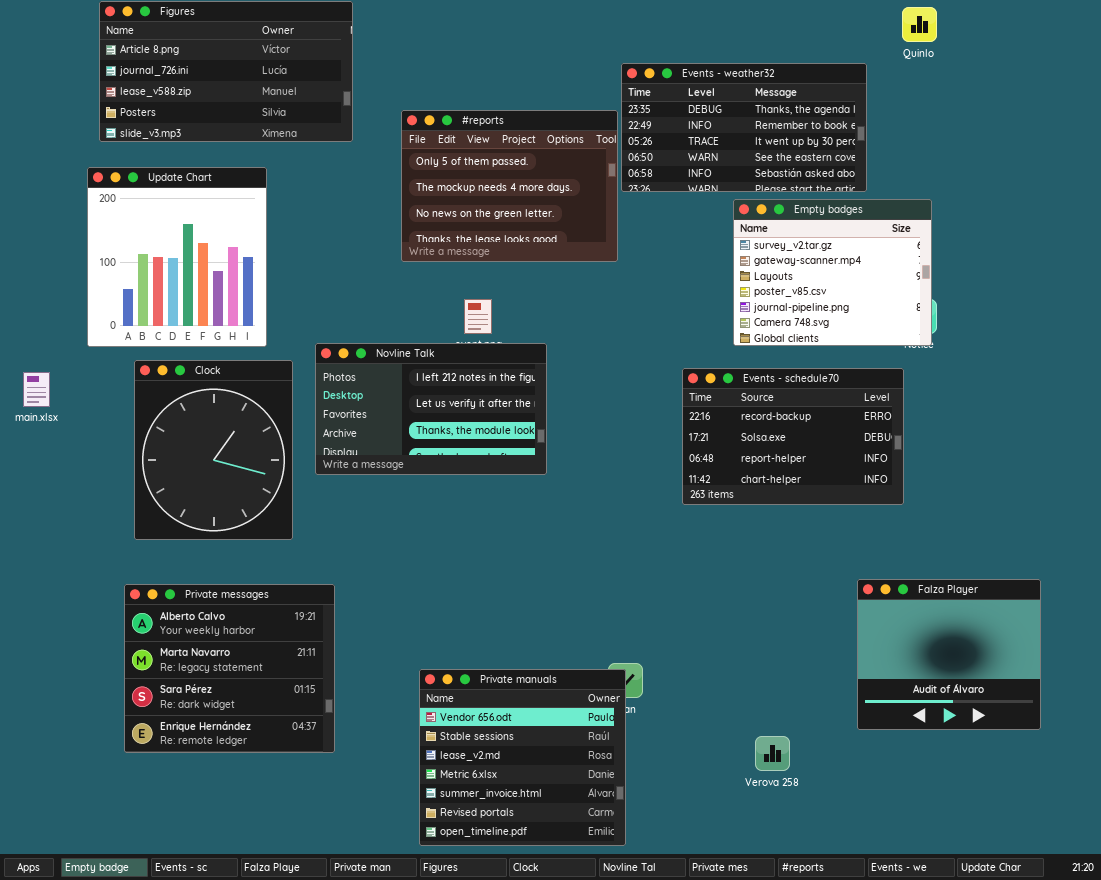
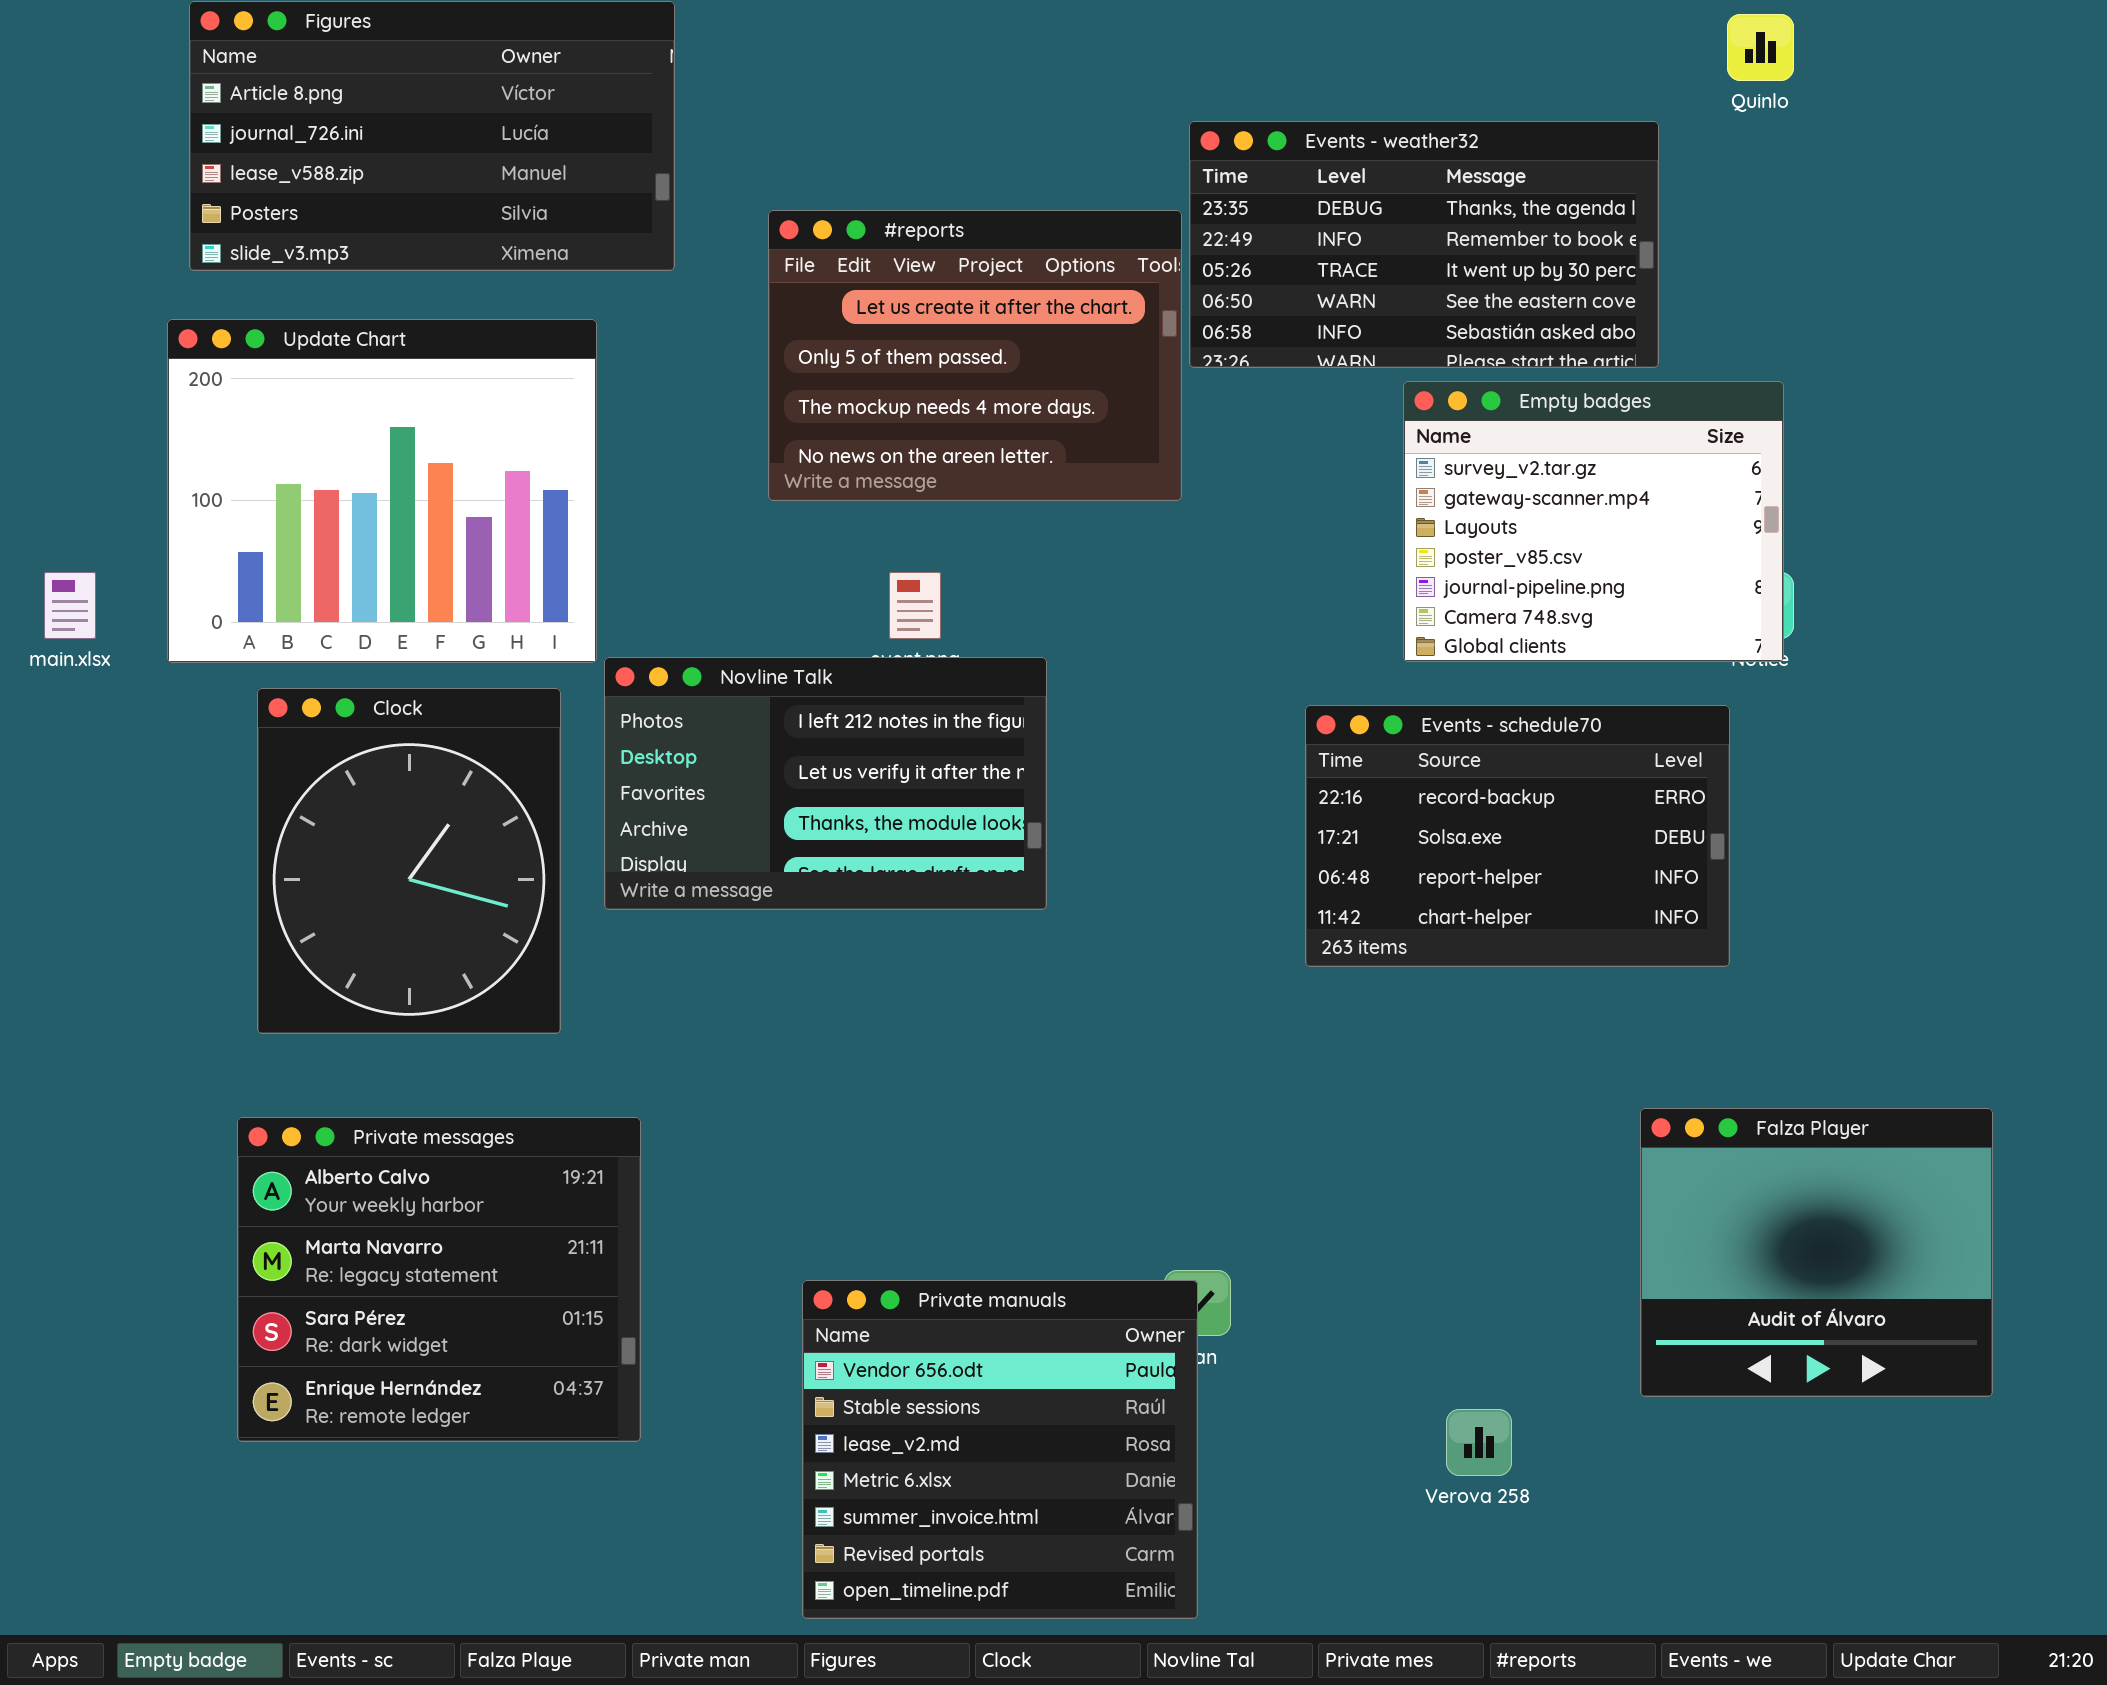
#reports: [401,110,618,262] -> [768,210,1182,501], scrolled up 1 row
Update Chart: [87,167,267,347] -> [167,319,597,663], resized
main.xlsx: [23,372,50,407] -> [44,572,96,639], moved

